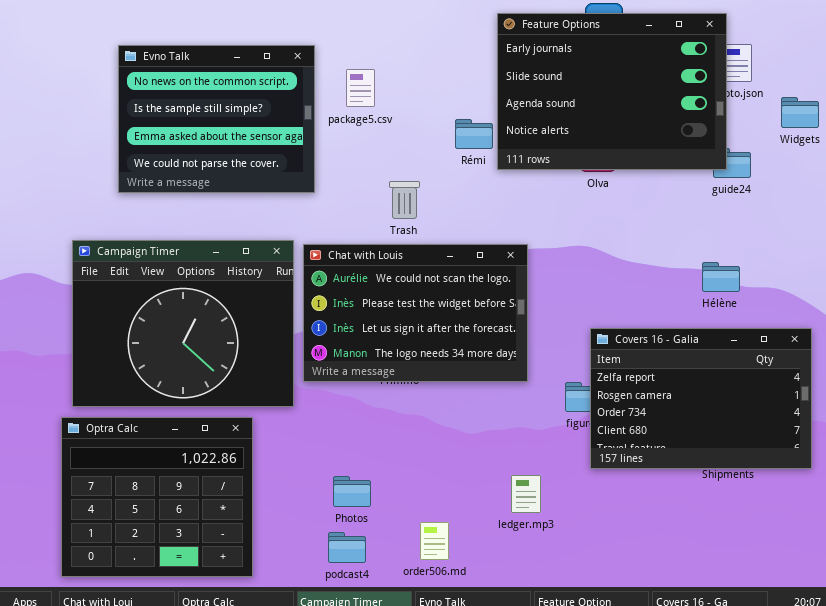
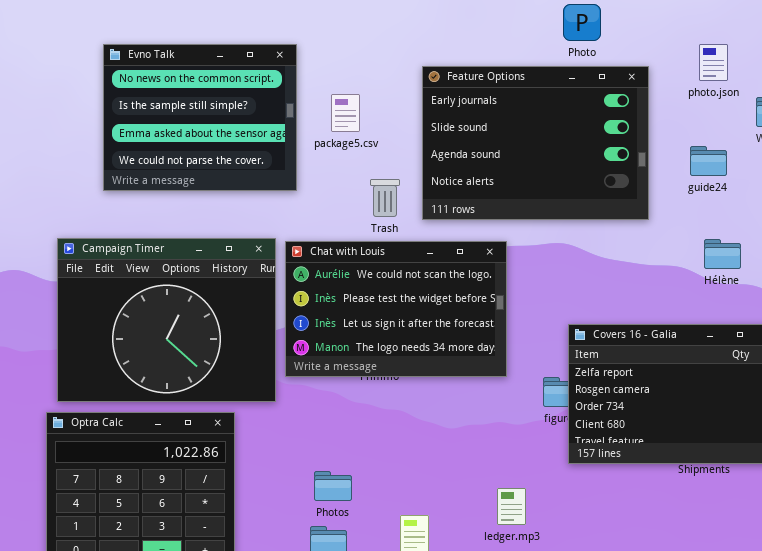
Feature Options: [497,13,727,170] -> [422,66,649,220], moved
package5.csv: [346,69,375,107] -> [331,94,360,132], moved
Hélène: [702,262,740,292] -> [704,239,741,269], moved
ledger.mp3: [511,475,541,513] -> [497,488,526,525], moved

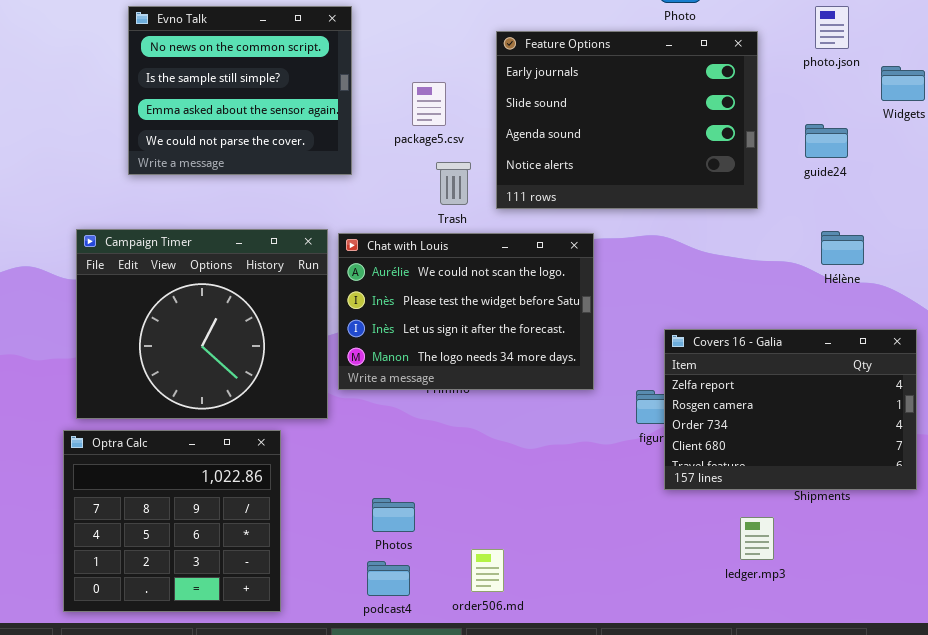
package5.csv: [331,94,360,132] -> [412,82,446,126], moved
ledger.mp3: [497,488,526,525] -> [740,517,774,560], moved

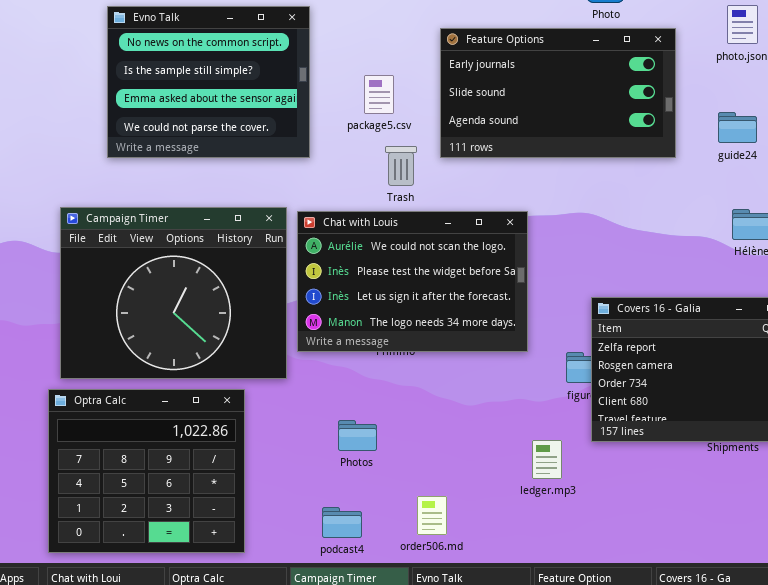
Feature Options: [496,31,758,209] -> [440,28,676,158], resized
Photos: [372,498,415,532] -> [338,420,377,451], moved
ledger.mp3: [740,517,774,560] -> [532,440,562,479], moved

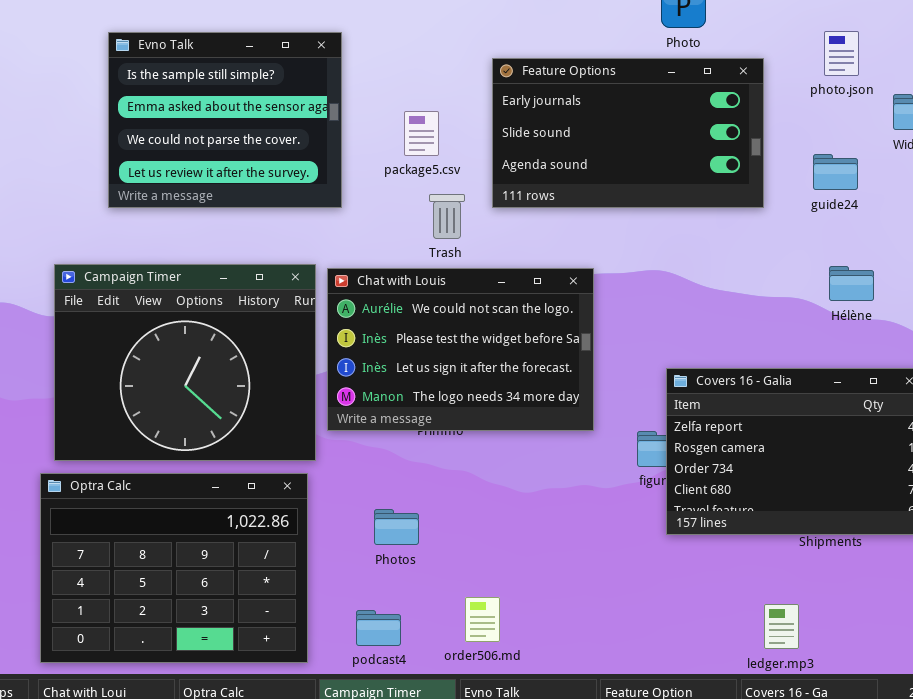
Evno Talk: [107,6,310,158] -> [108,32,342,208], scrolled down 1 row
Optra Calc: [48,389,245,553] -> [40,473,308,663], resized
ledger.mp3: [532,440,562,479] -> [764,604,799,649], moved

